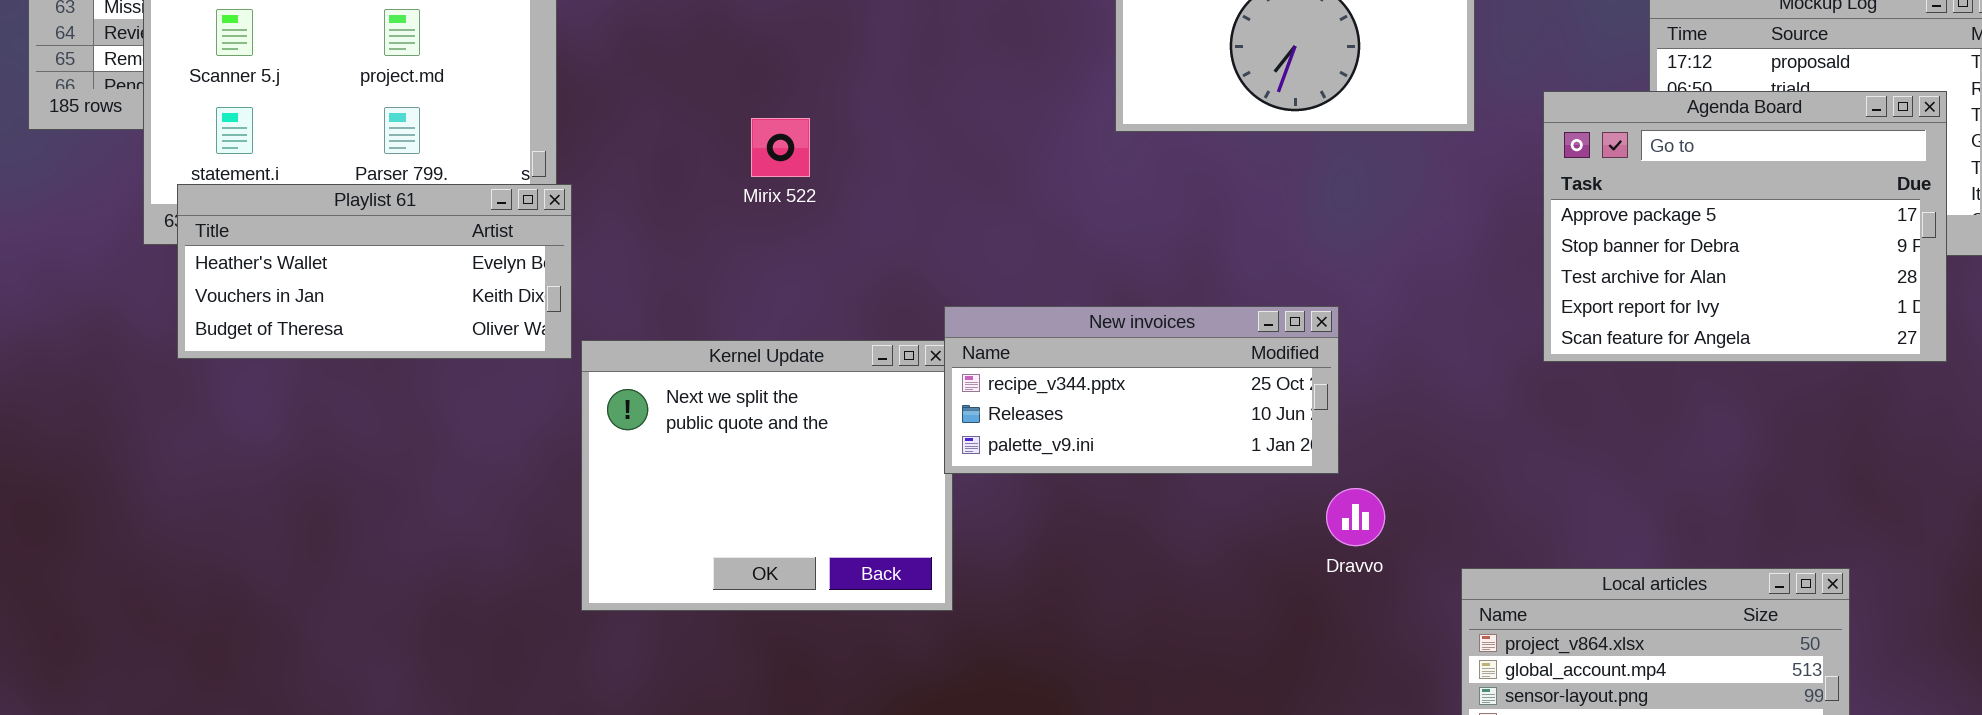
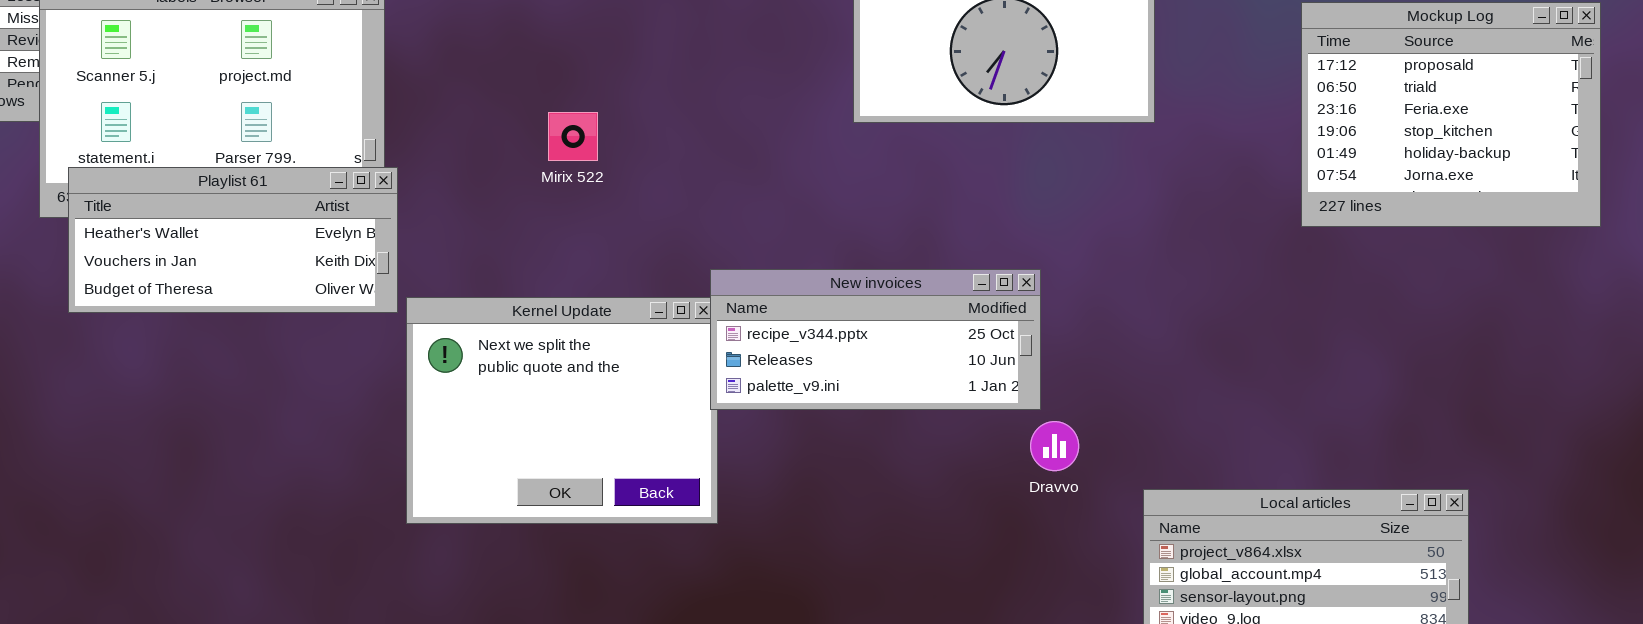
Agenda Board: [1543,91,1947,362] -> none, closed

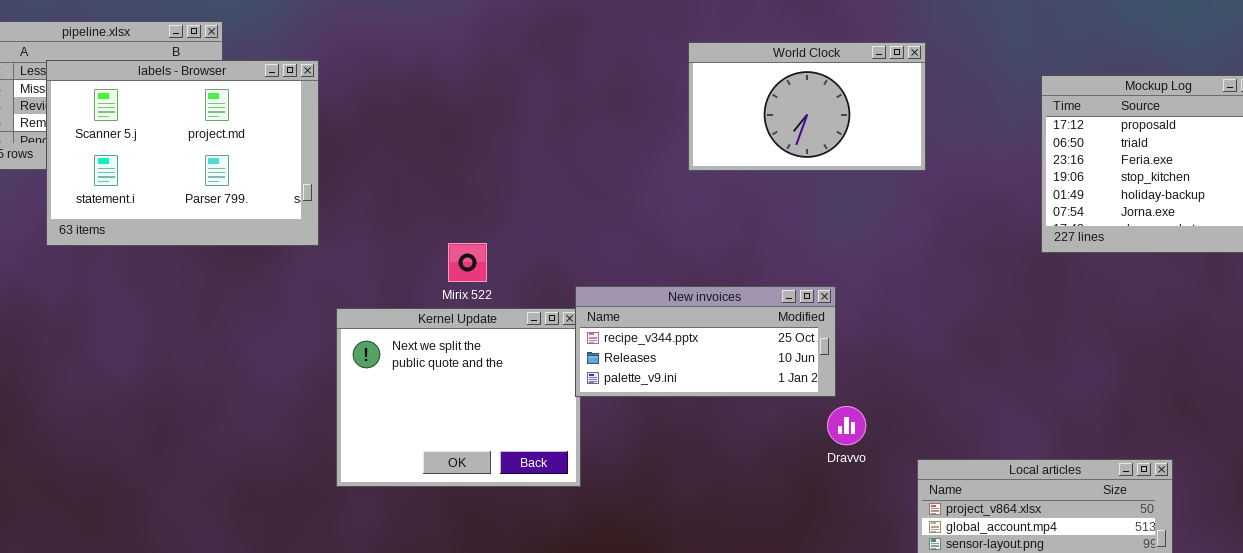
Mirix 522: [548,112,598,161] -> [448,243,487,282], moved
Playlist 61: [68,167,398,313] -> none, closed

